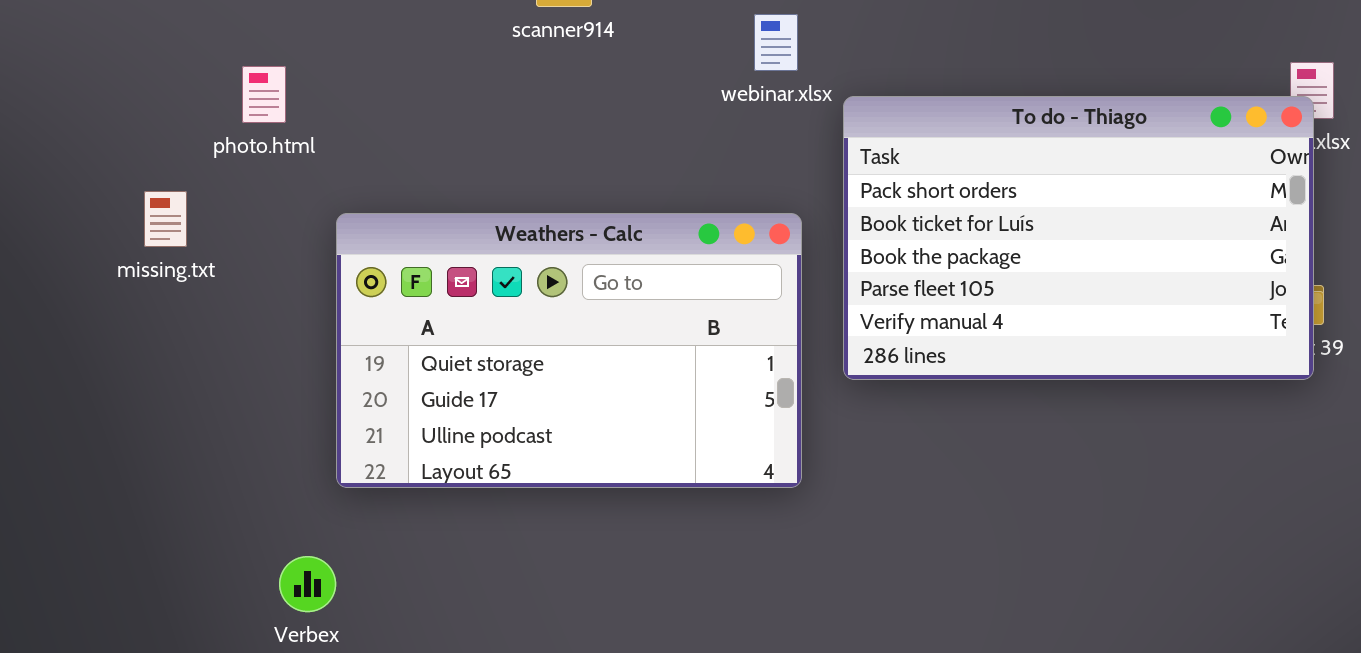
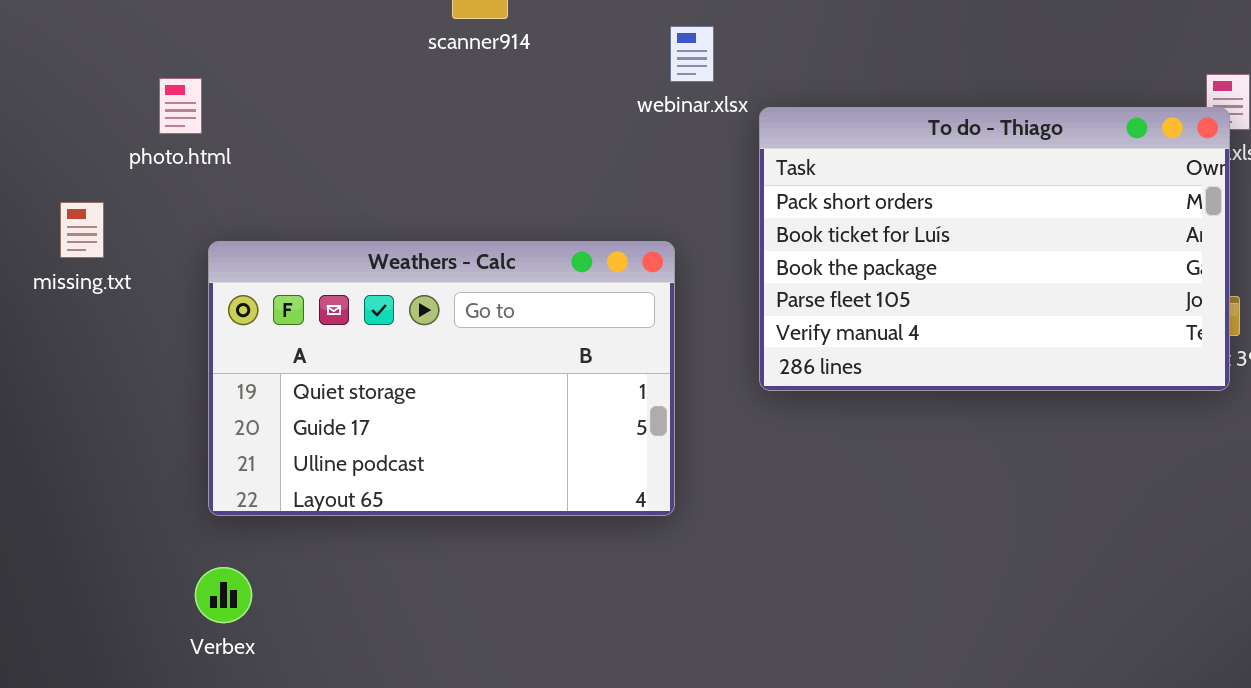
Weathers - Calc: [336,213,802,488] -> [208,241,675,516], moved

